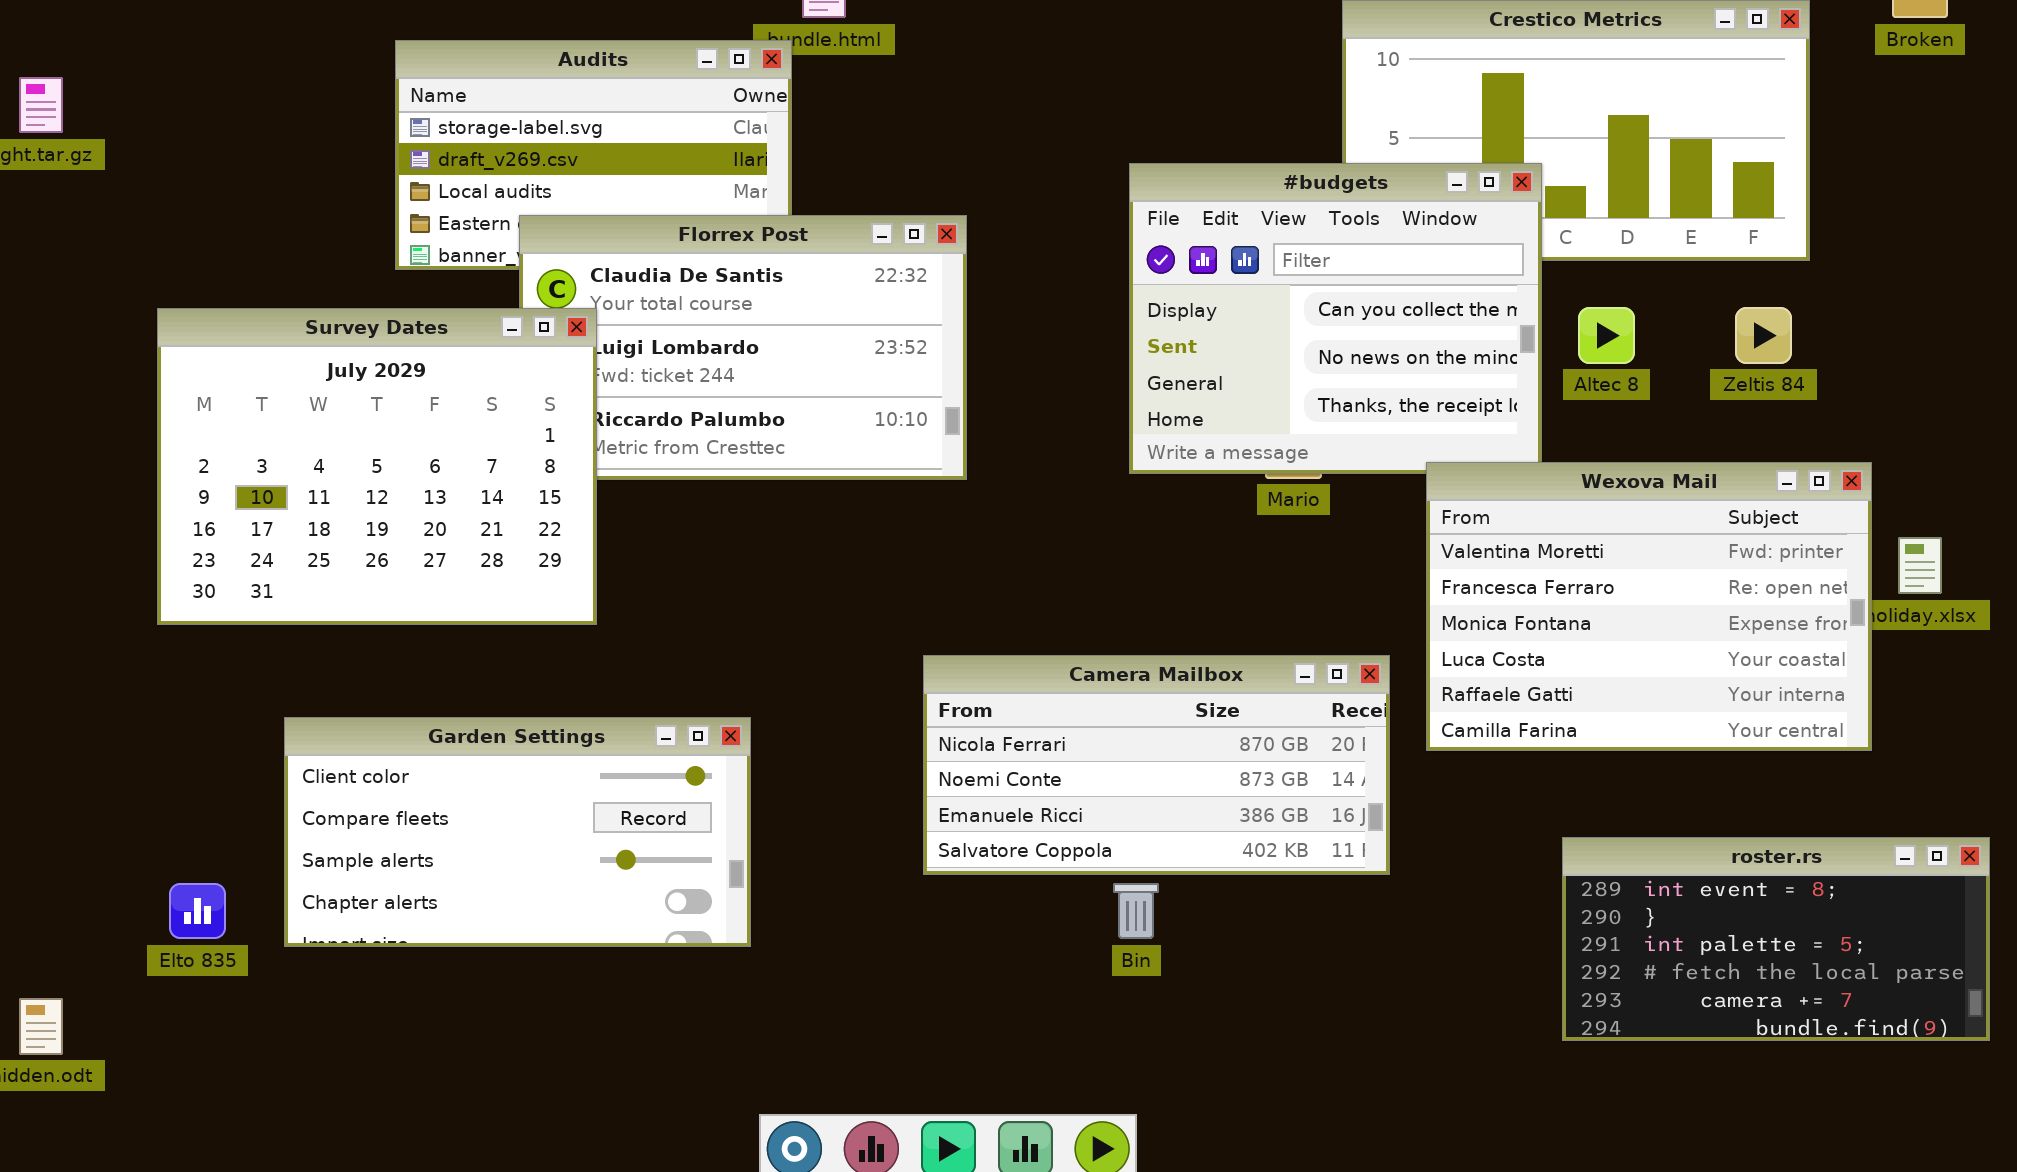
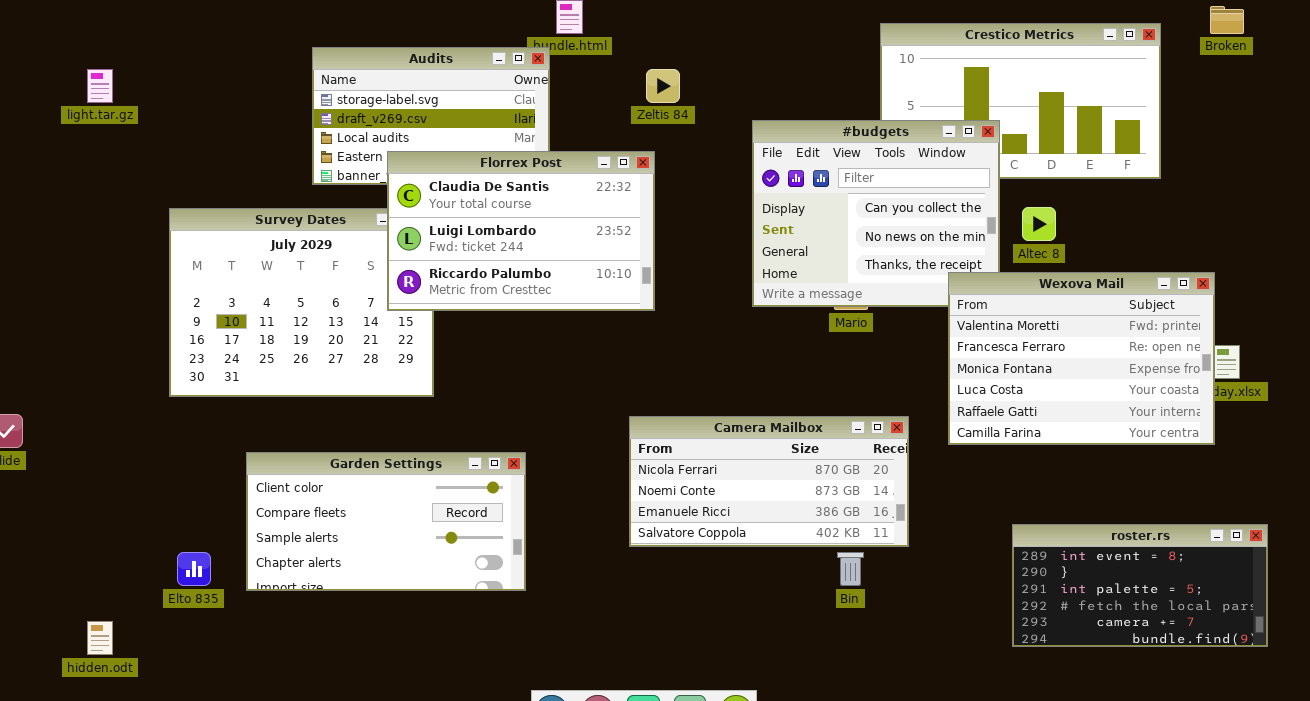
Florrex Post: [519,215,967,480] -> [387,151,655,311], raised
Zeltis 84: [1735,307,1792,364] -> [646,69,680,103], moved
Wexova Mail: [1426,462,1872,751] -> [948,272,1215,445], moved
Bin: [1113,883,1159,939] -> [837,552,864,586], moved

